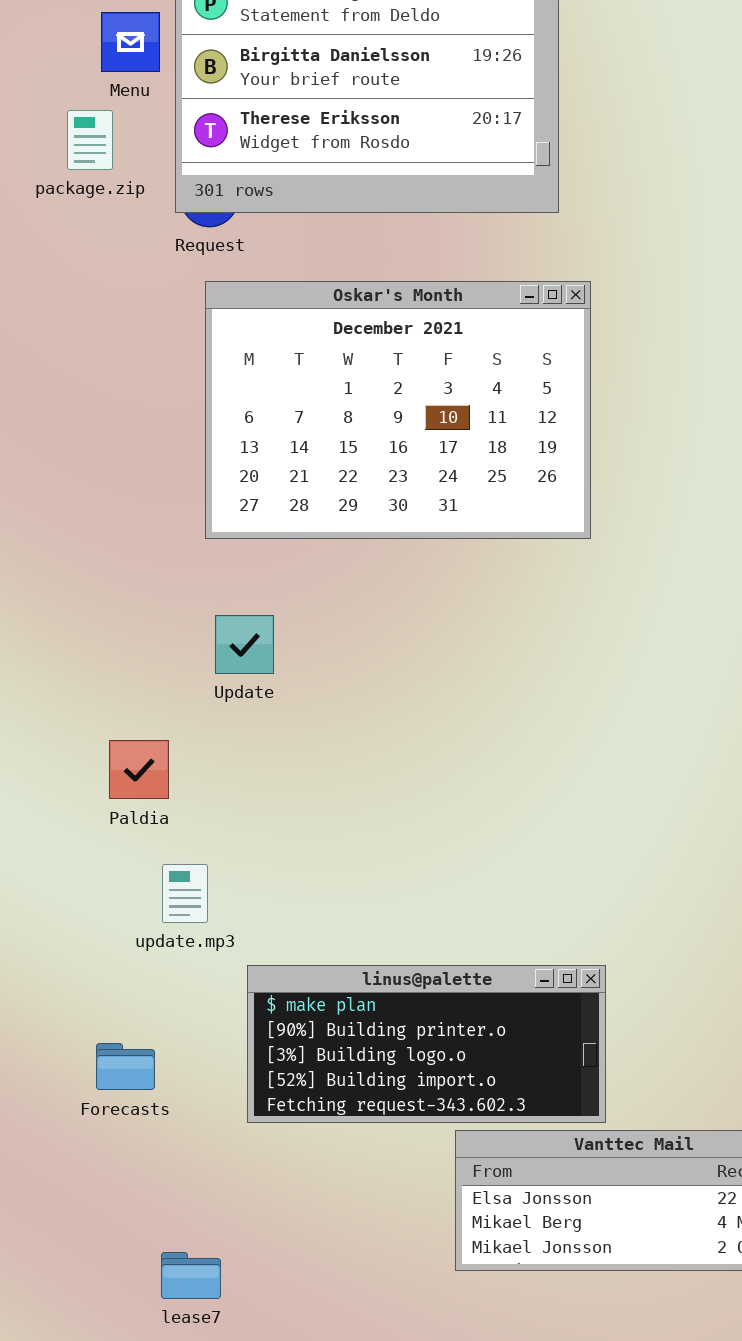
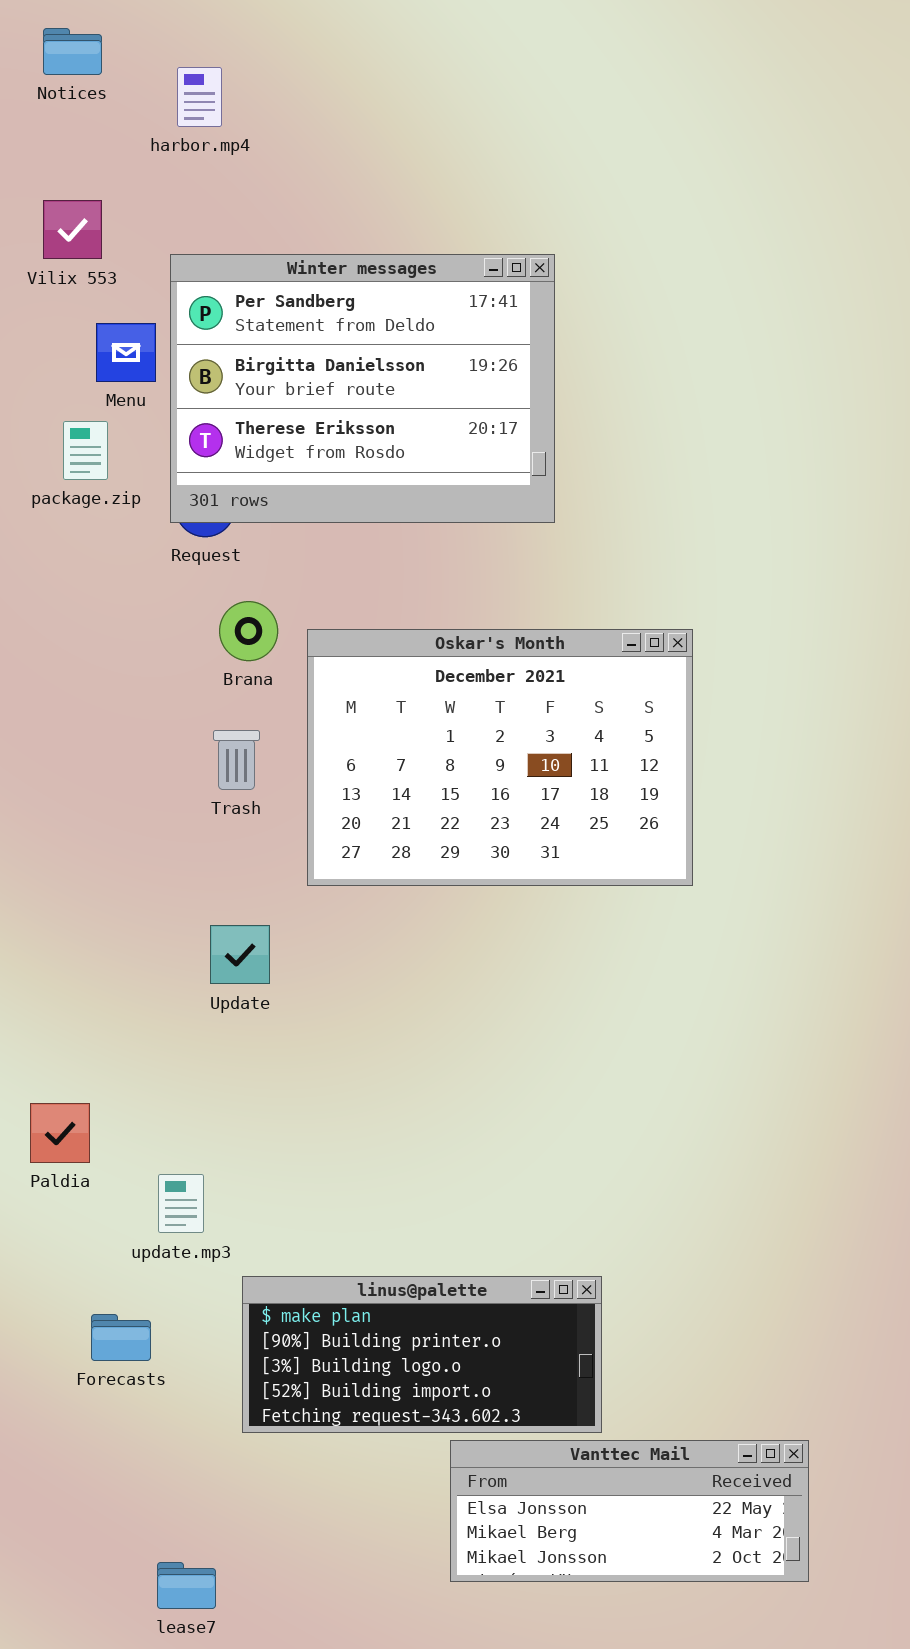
Oskar's Month: [205,281,591,539] -> [307,629,693,886], moved
Paldia: [109,740,169,799] -> [30,1103,90,1163], moved
Forecasts: [96,1043,155,1090] -> [91,1314,151,1361], moved

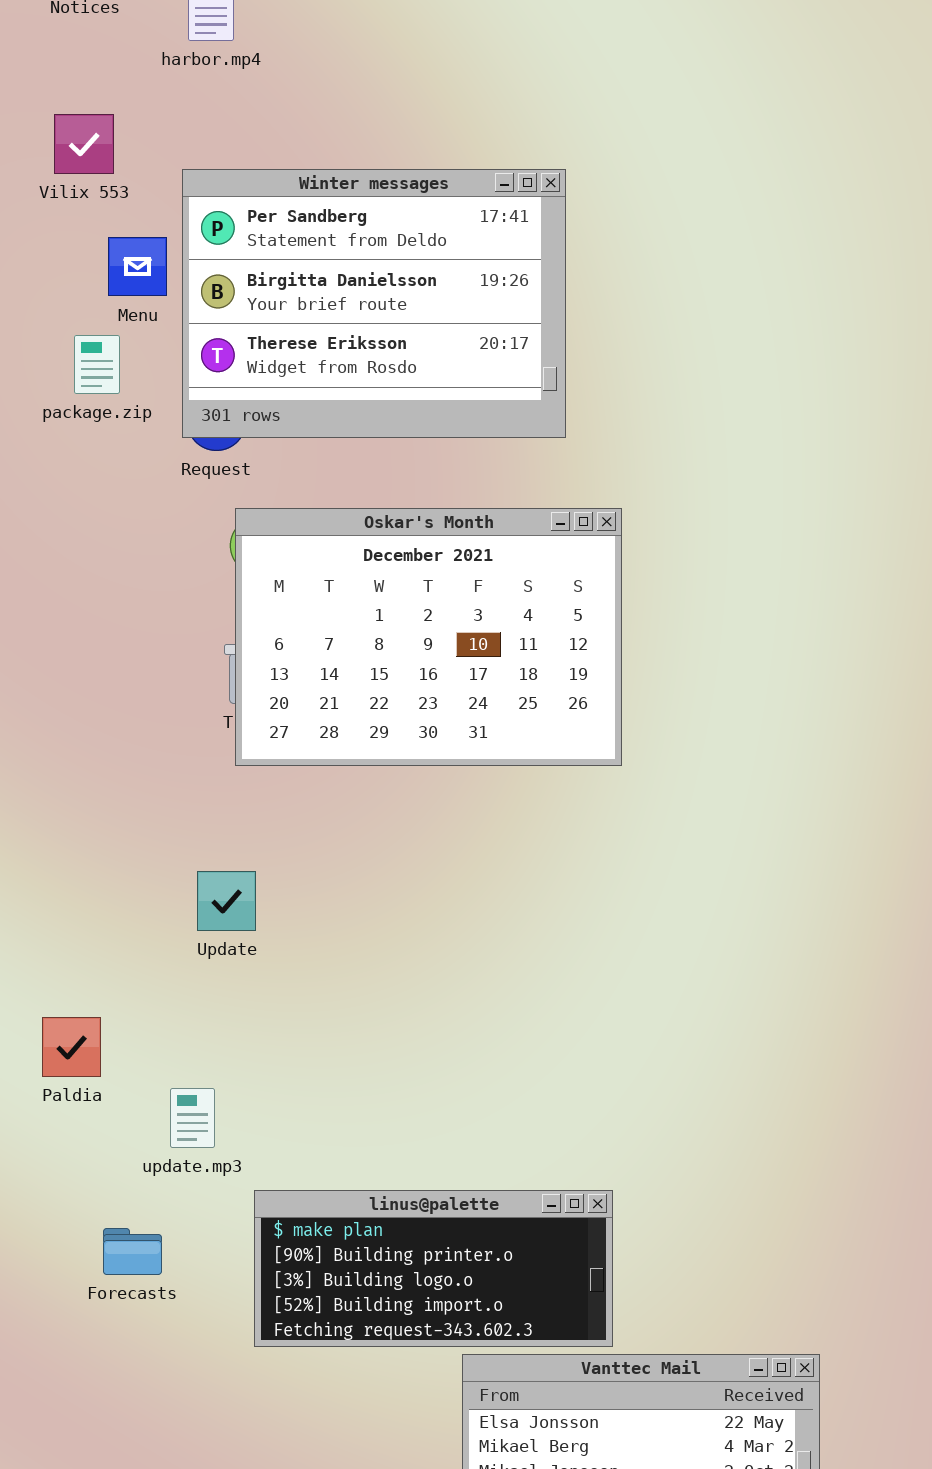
Oskar's Month: [307,629,693,886] -> [235,508,622,766], moved
Update: [210,925,270,984] -> [197,871,256,931], moved

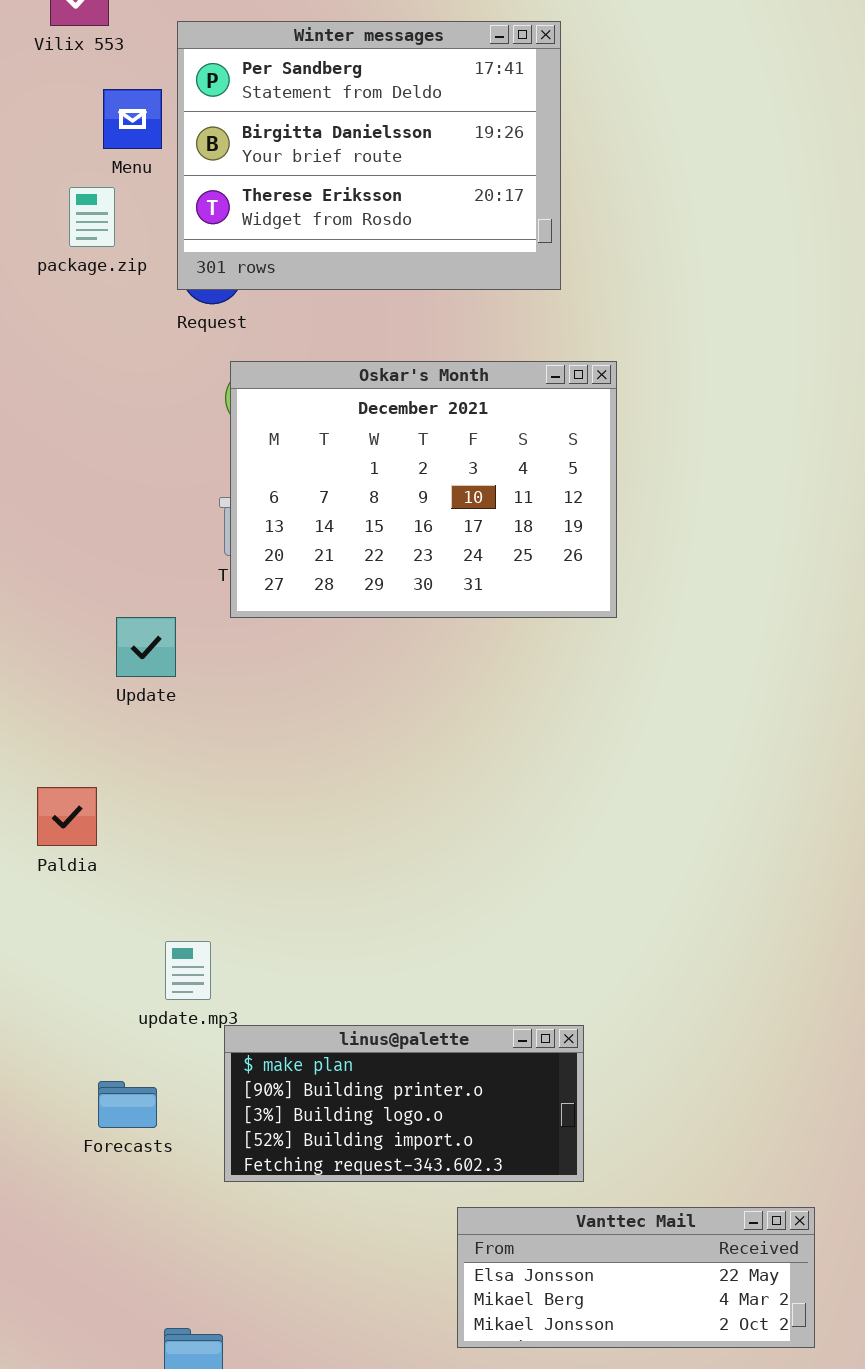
Update: [197,871,256,931] -> [116,617,176,677], moved
Paldia: [42,1017,101,1077] -> [37,787,97,846], moved
linus@palette: [254,1190,613,1347] -> [224,1025,584,1182], moved

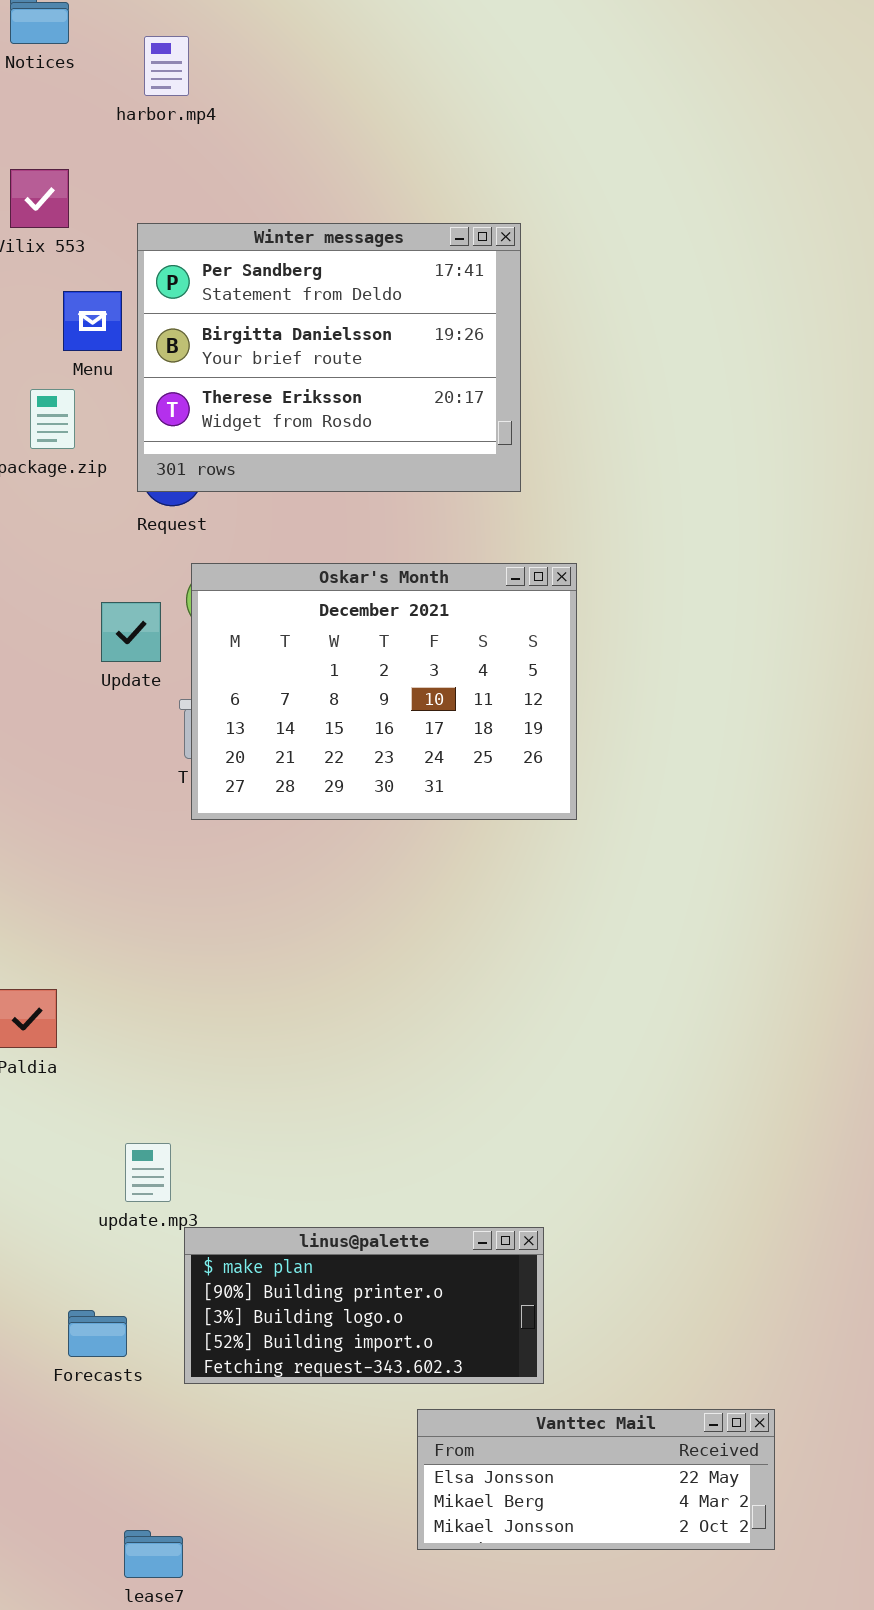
Update: [116,617,176,677] -> [101,602,161,662], moved
Forecasts: [98,1081,157,1128] -> [68,1310,127,1357], moved

